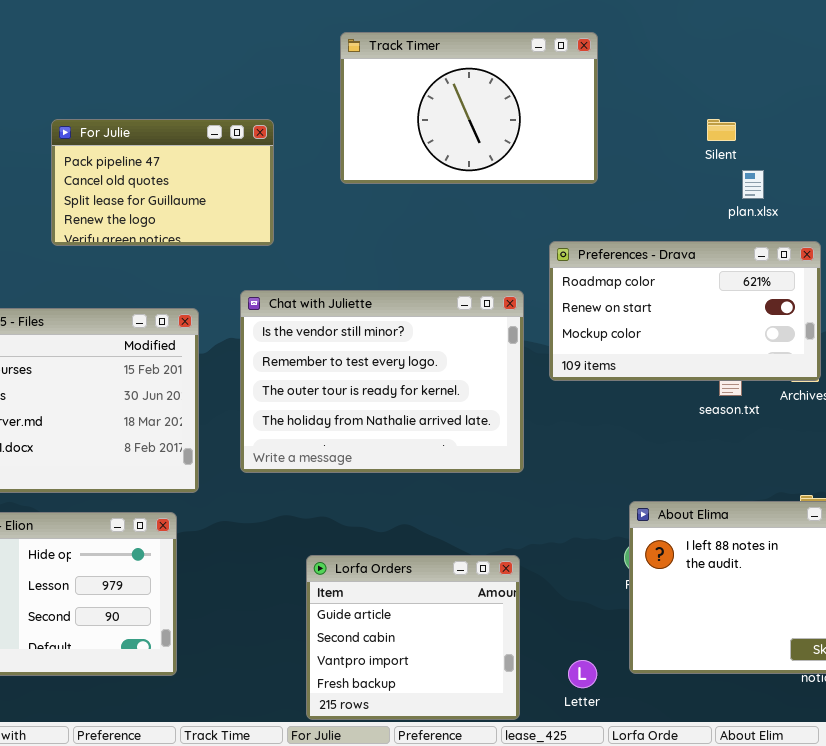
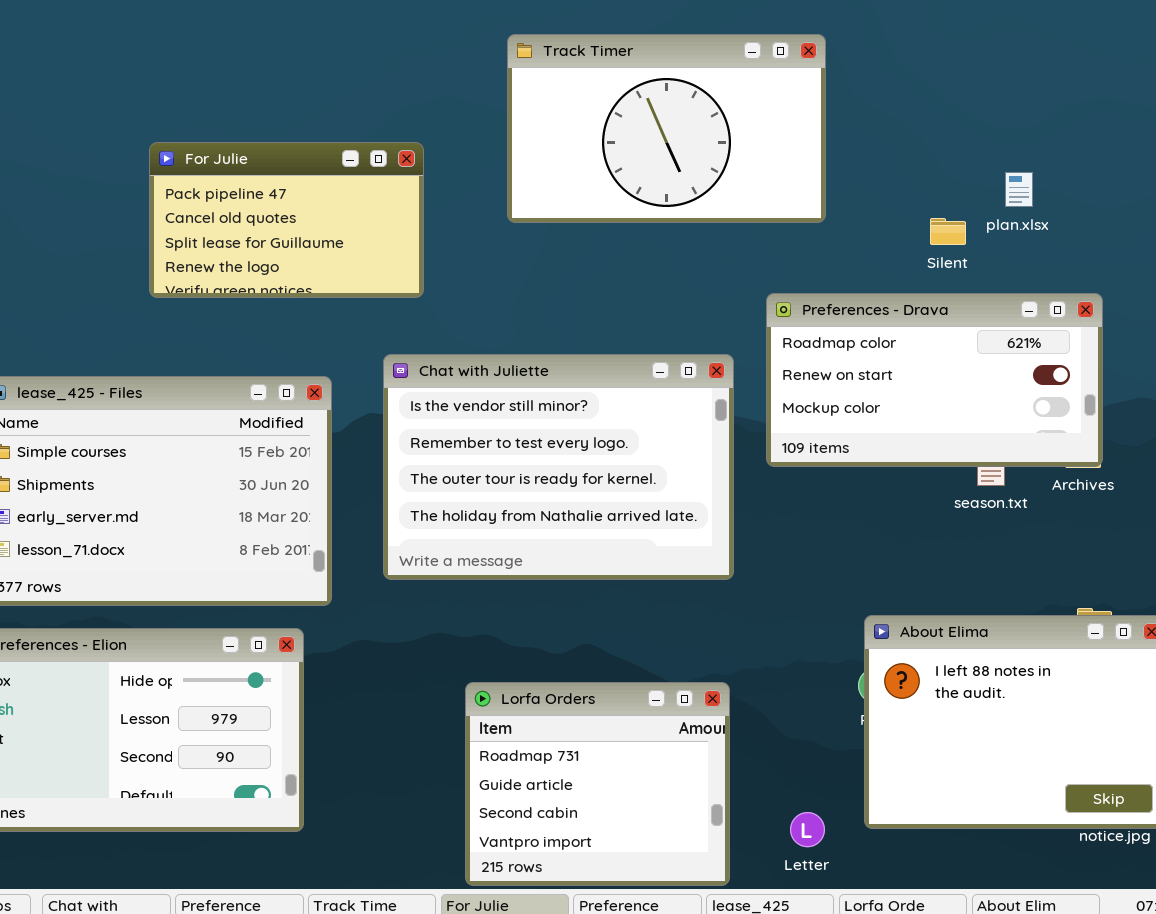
Silent: [707,119,736,141] -> [930,218,966,245], moved
plan.xlsx: [742,170,764,199] -> [1005,172,1033,207], moved
Lorfa Orders: [306,555,520,720] -> [465,682,730,886], scrolled up 1 row

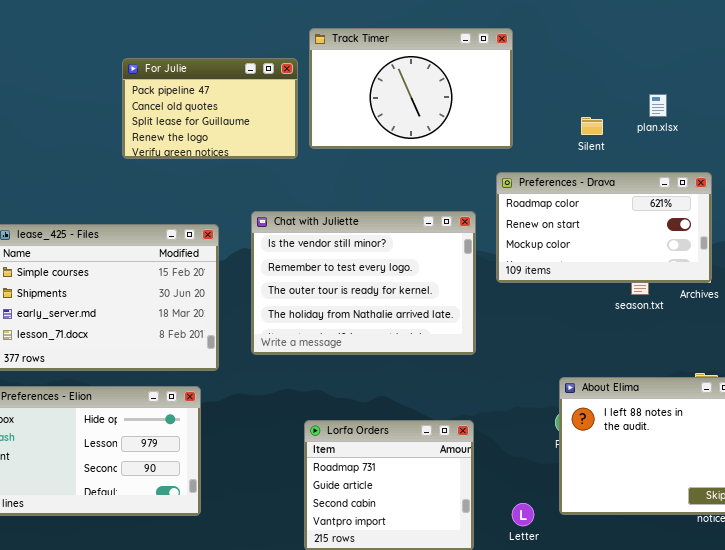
Track Timer: [507,34,826,223] -> [309,28,513,149], moved
For Julie: [149,142,424,298] -> [122,58,298,159], moved
Silent: [930,218,966,245] -> [581,117,603,135], moved

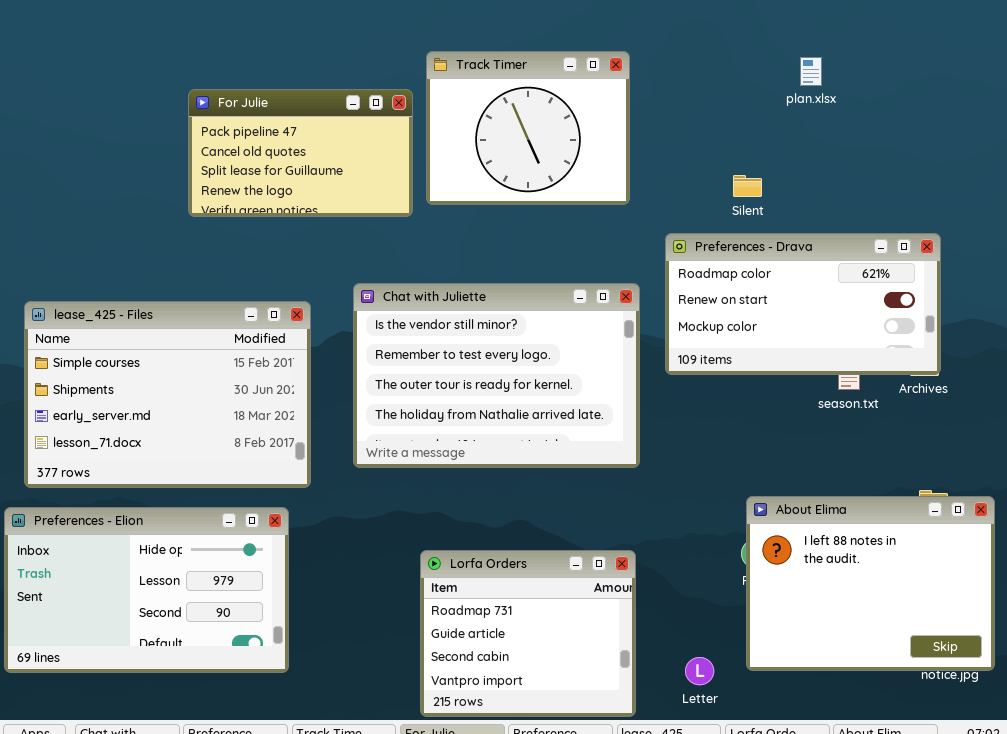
Track Timer: [309,28,513,149] -> [426,51,630,205], resized
plan.xlsx: [649,94,667,117] -> [800,57,822,86], moved
Silent: [581,117,603,135] -> [733,175,762,197], moved

